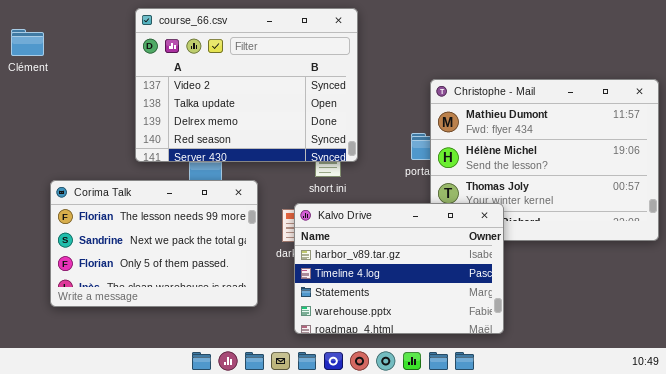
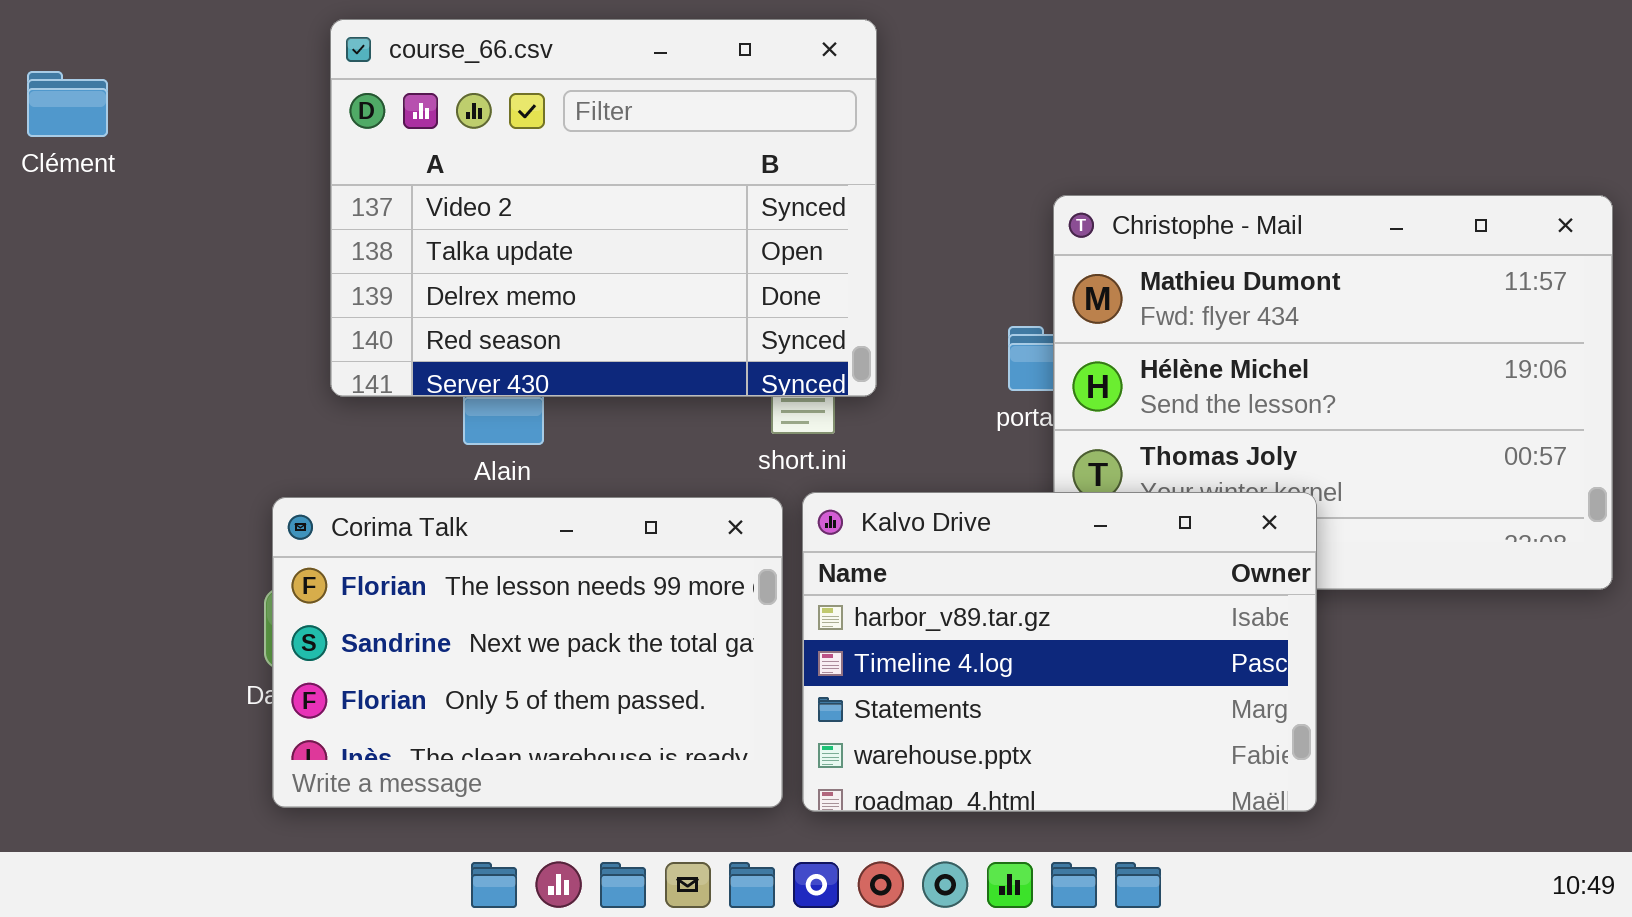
Corima Talk: [50,180,258,307] -> [272,497,783,808], moved
Kalvo Drive: [294,203,504,334] -> [802,492,1317,812], moved

